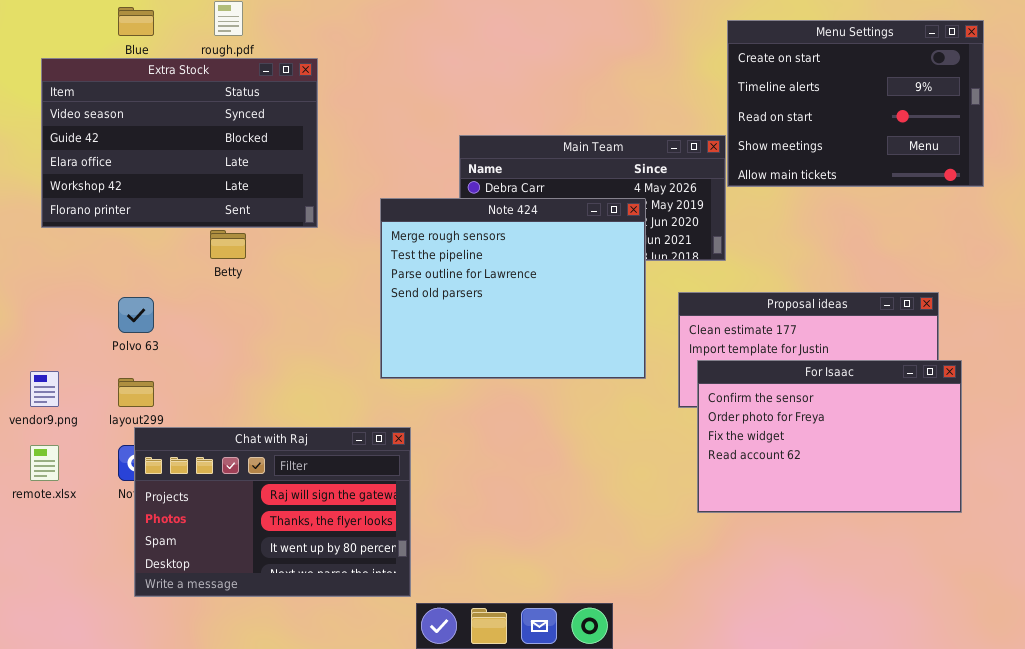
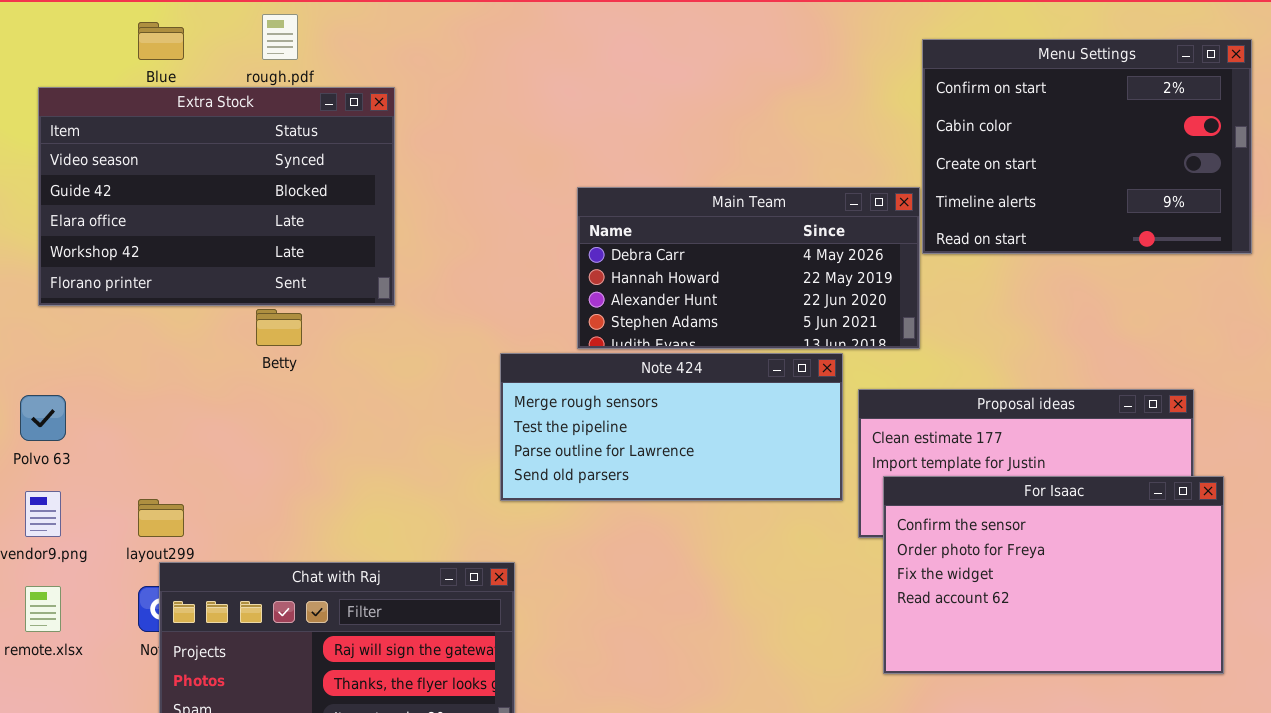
Menu Settings: [727,20,984,187] -> [922,39,1252,254], scrolled up 2 rows
Note 424: [380,198,646,379] -> [500,353,843,501], moved, resized
Polvo 63: [118,297,154,333] -> [20,395,66,441], moved

